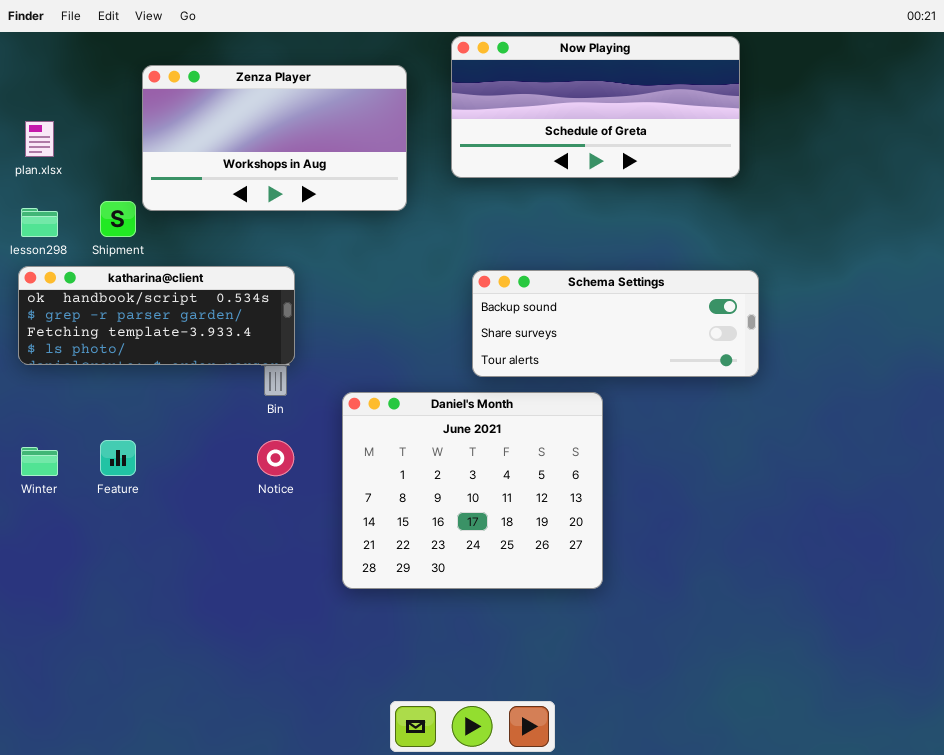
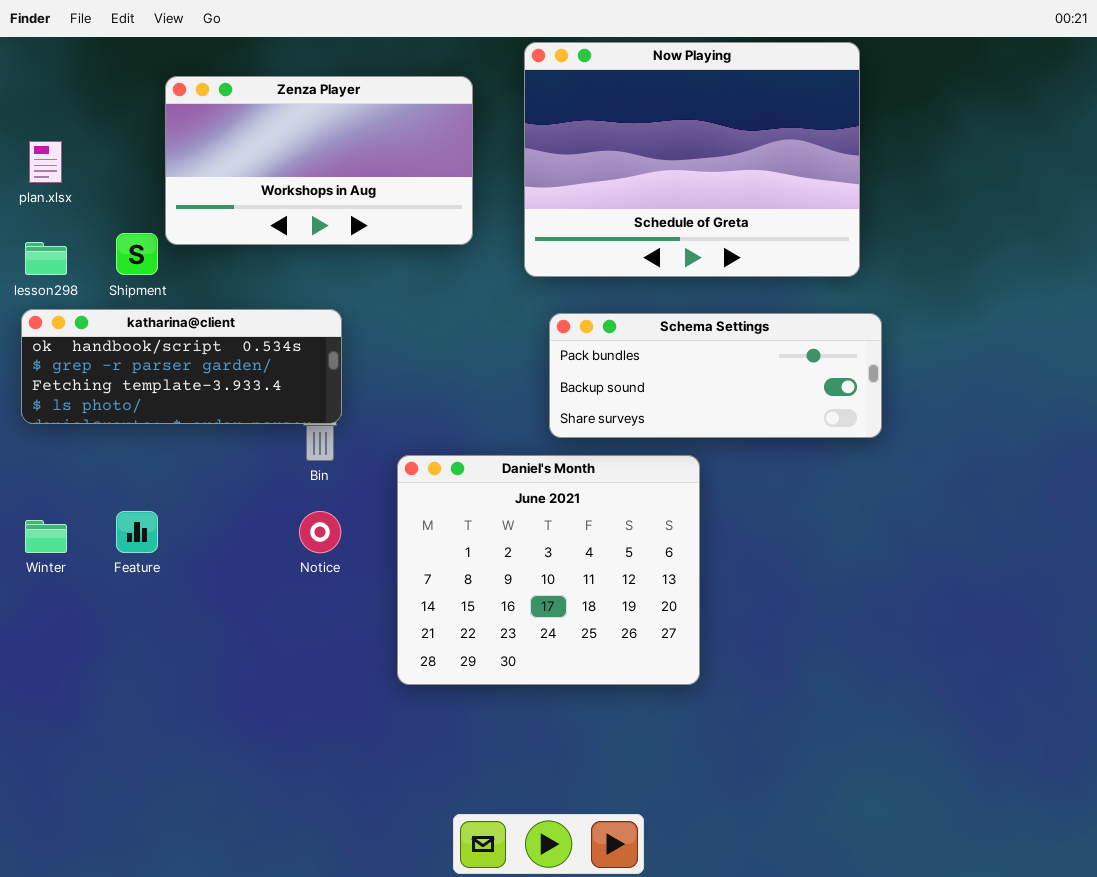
Now Playing: [451,36,740,178] -> [524,42,860,277], resized
Schema Settings: [472,270,759,377] -> [549,313,882,438], scrolled up 1 row

